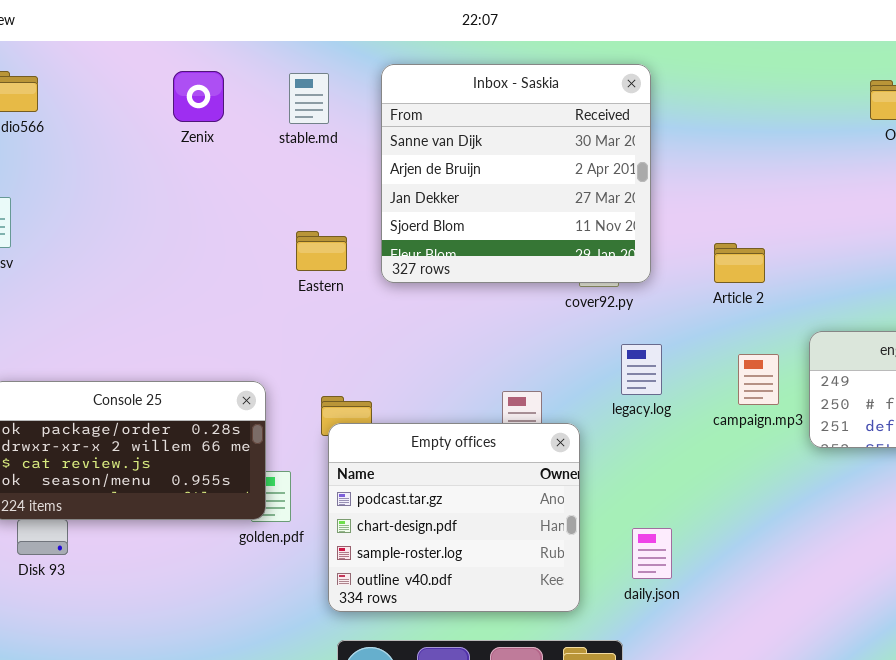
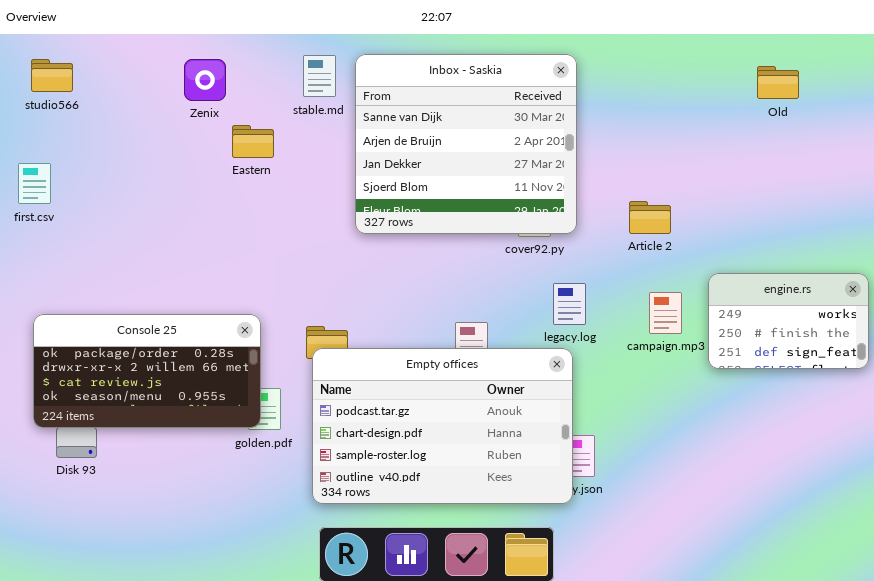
stable.md: [289,73,329,124] -> [303,55,336,97], moved
Eastern: [296,231,347,271] -> [232,125,274,158], moved
Empty offices: [328,423,580,612] -> [312,348,573,504], resized

